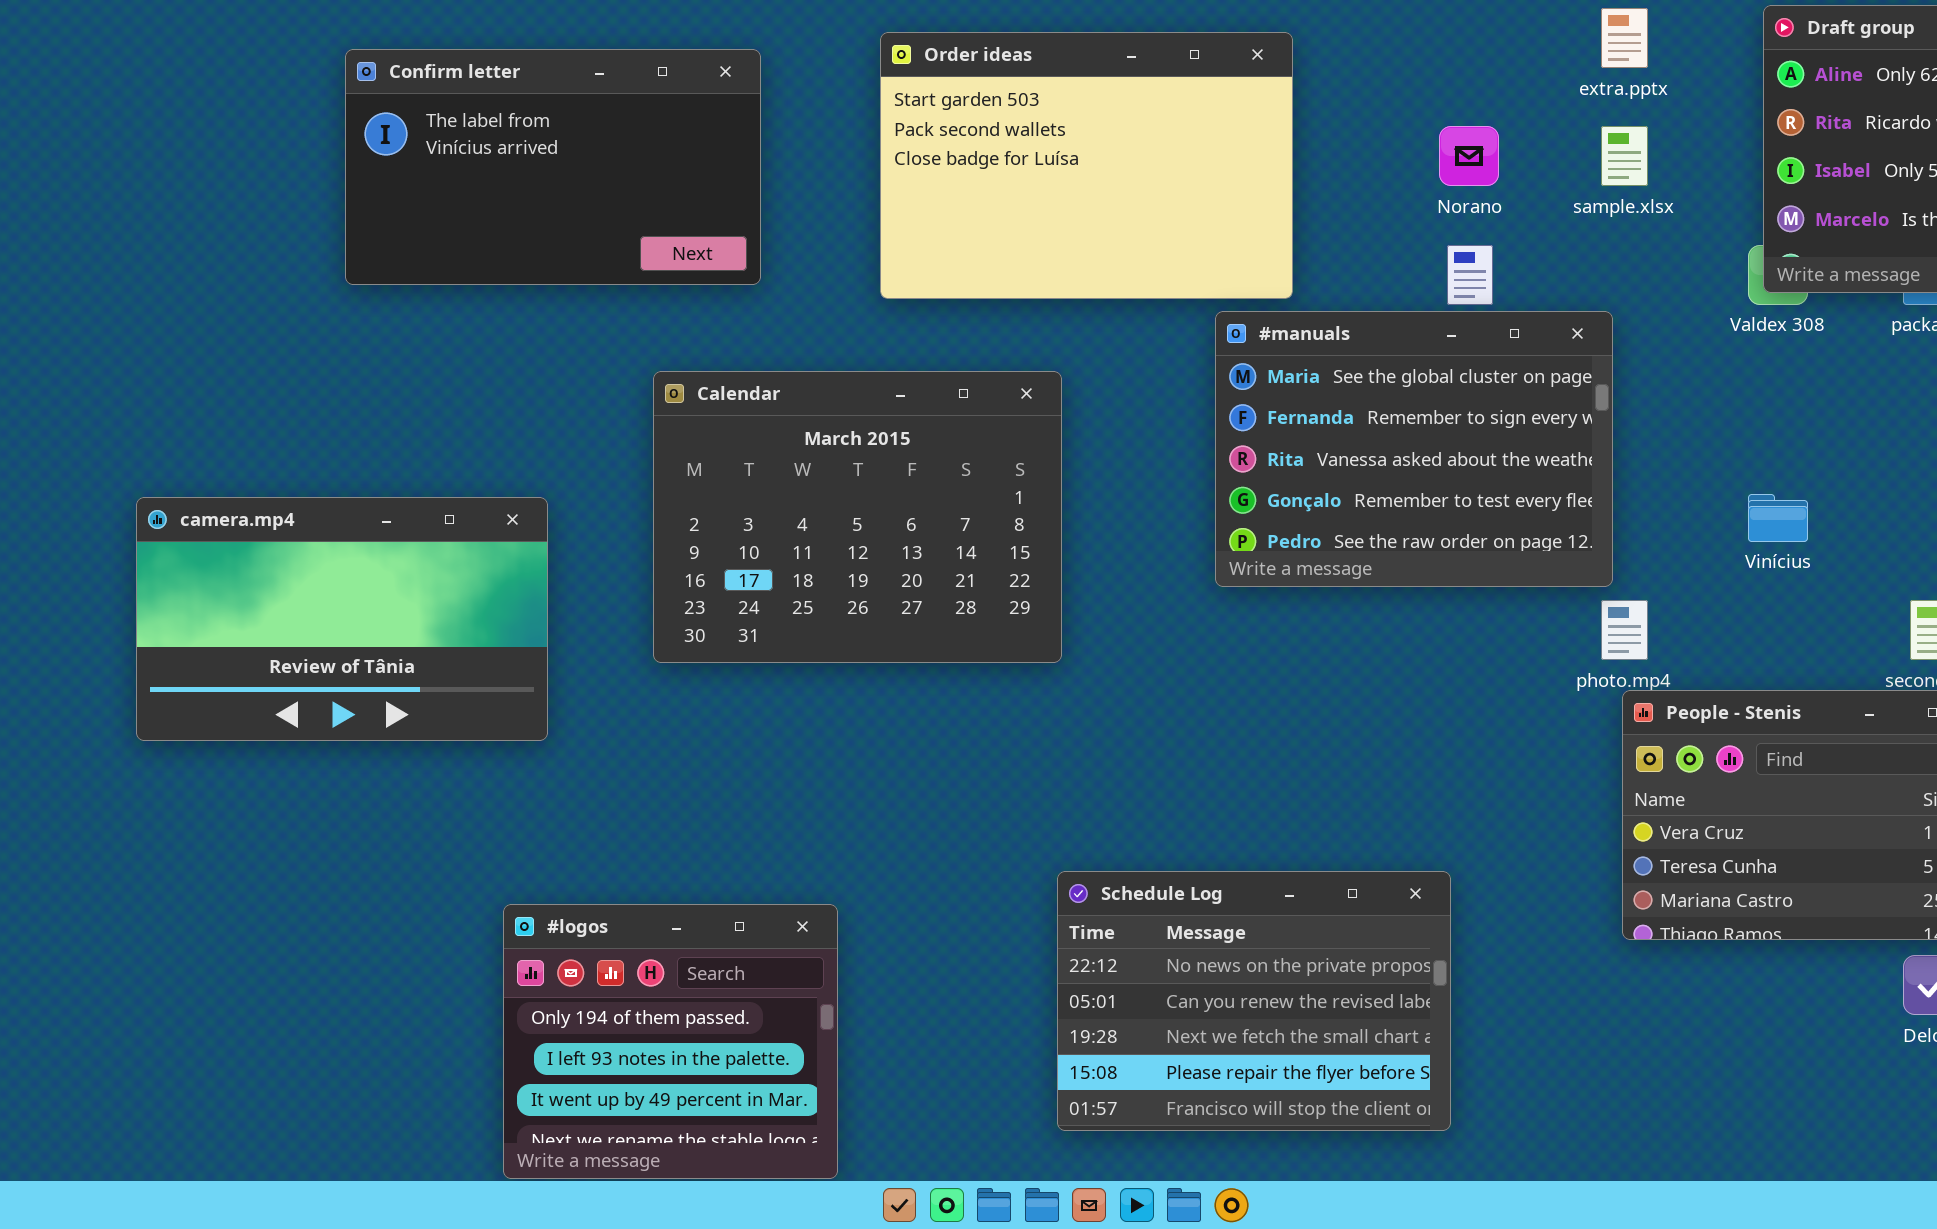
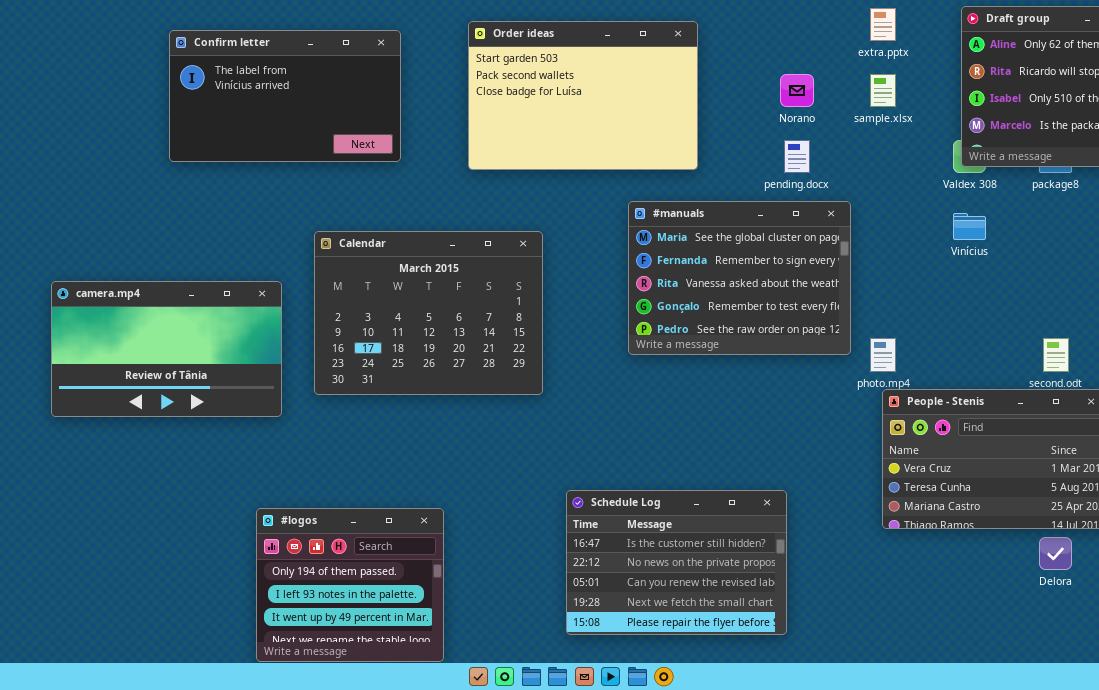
#manuals: [1215,311,1613,587] -> [628,201,851,355], moved
Calendar: [653,371,1062,663] -> [314,231,543,395], moved
Vinícius: [1748,494,1808,542] -> [953,213,986,240], moved
Schedule Log: [1057,871,1451,1131] -> [566,490,787,635], scrolled up 1 row

